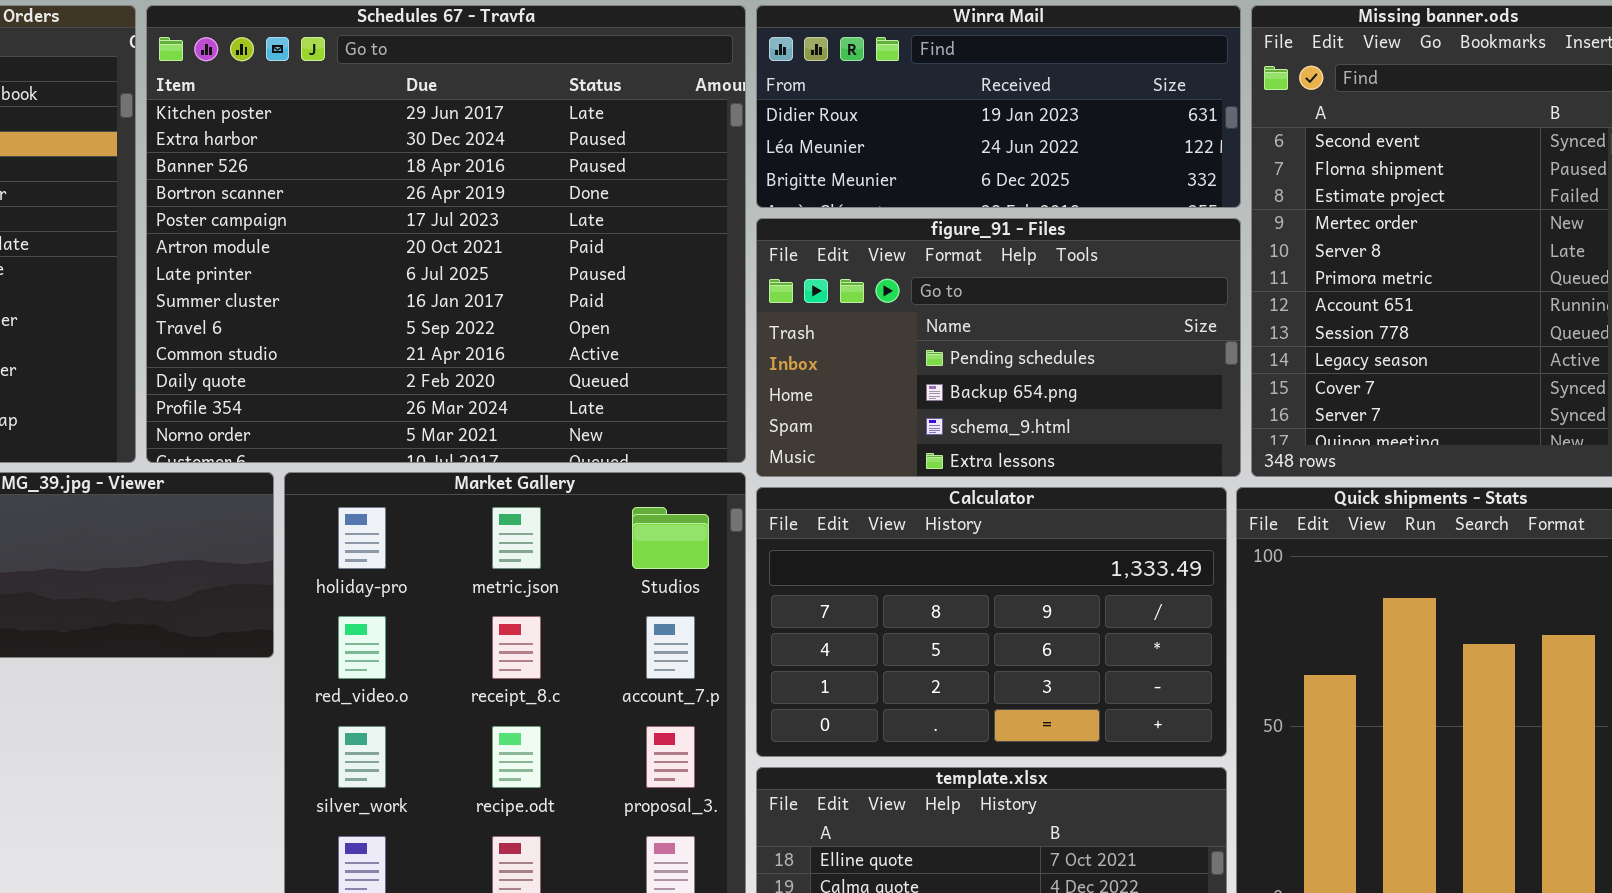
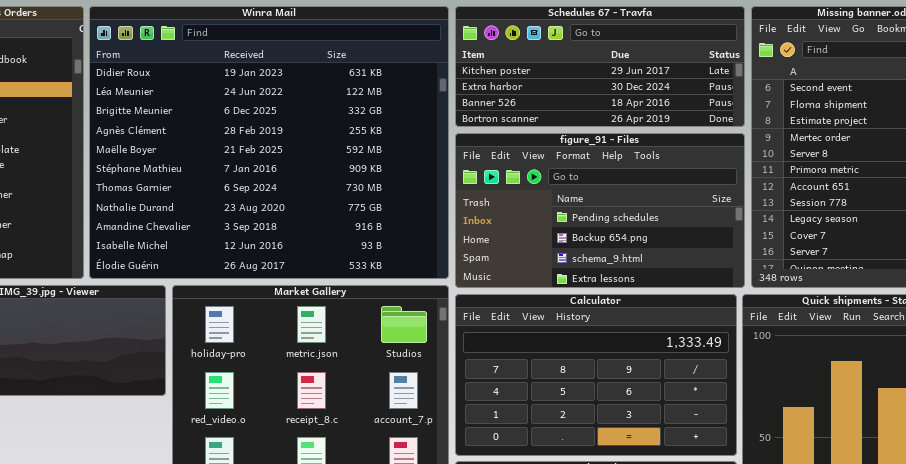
Schedules 67 - Travfa: [146,5,746,463] -> [455,6,745,127], moved, resized
Winra Mail: [756,5,1241,208] -> [89,6,449,279], moved, resized

